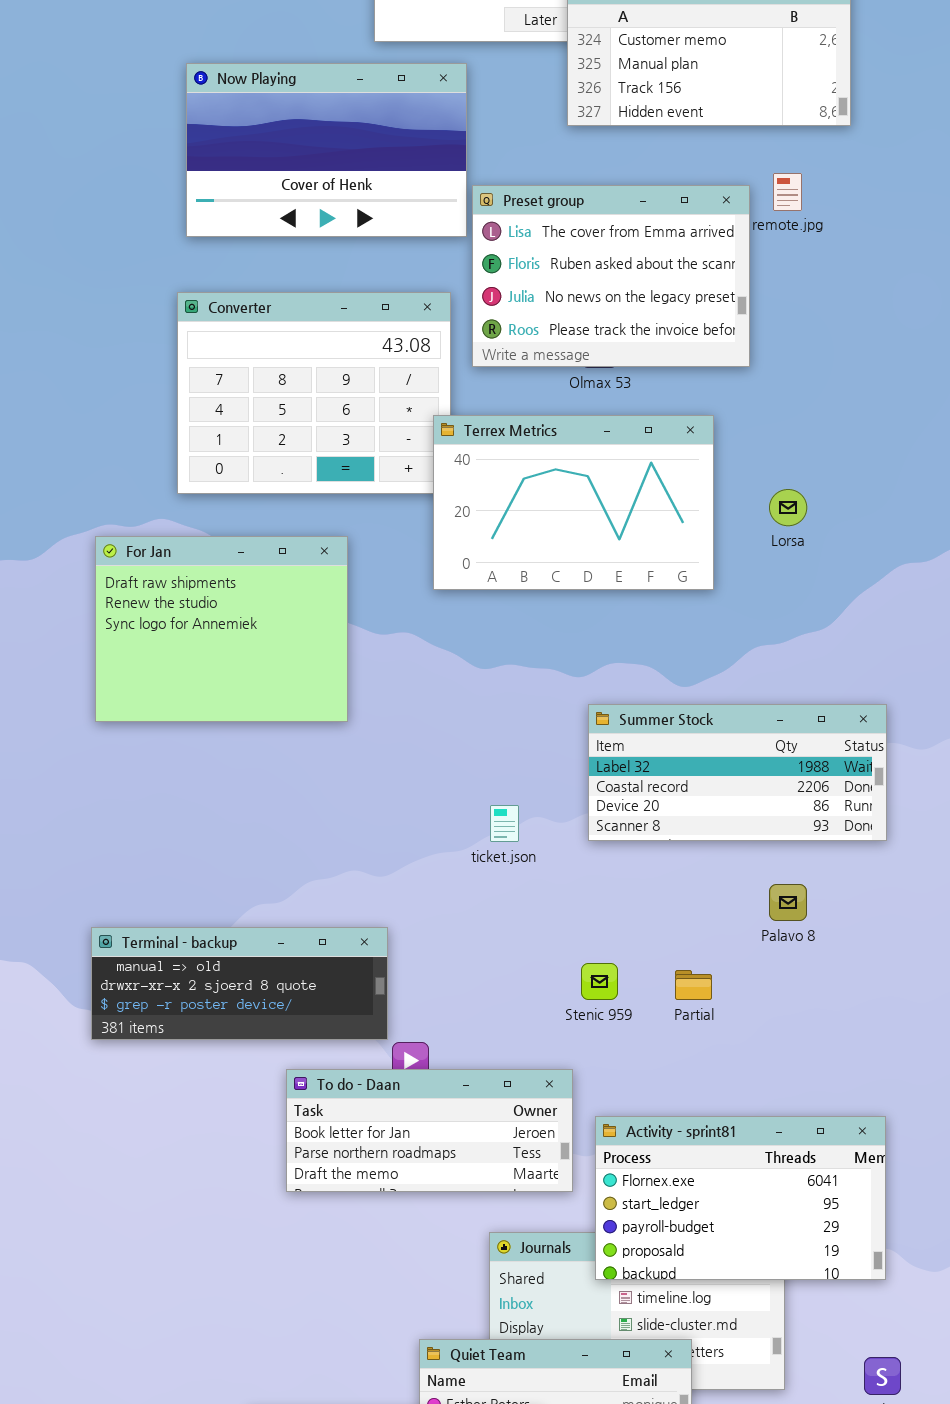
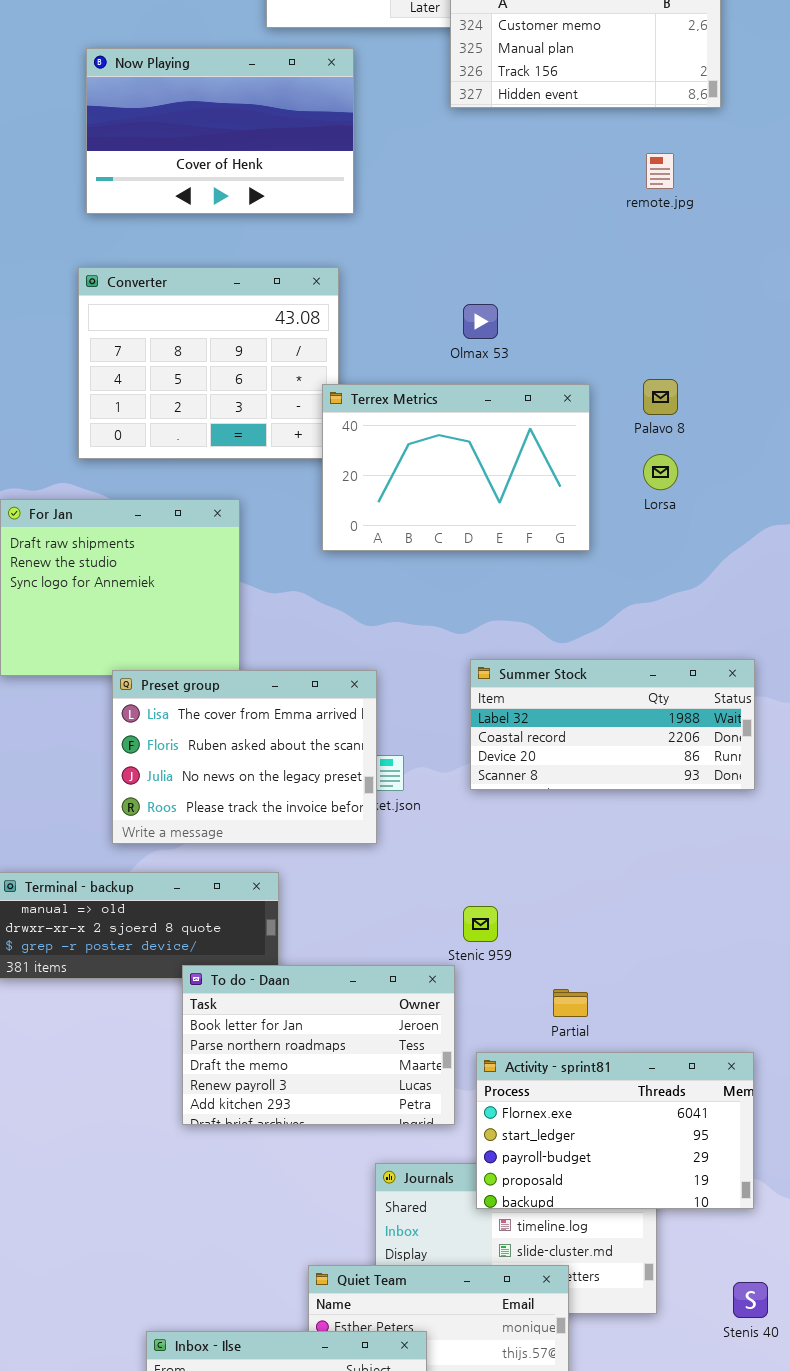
Preset group: [472,185,750,367] -> [112,670,377,844], moved
Palavo 8: [769,884,807,921] -> [643,379,678,415], moved
Partial: [675,970,712,1000] -> [553,989,588,1017], moved
To do - Daan: [286,1069,573,1192] -> [182,965,455,1125], resized

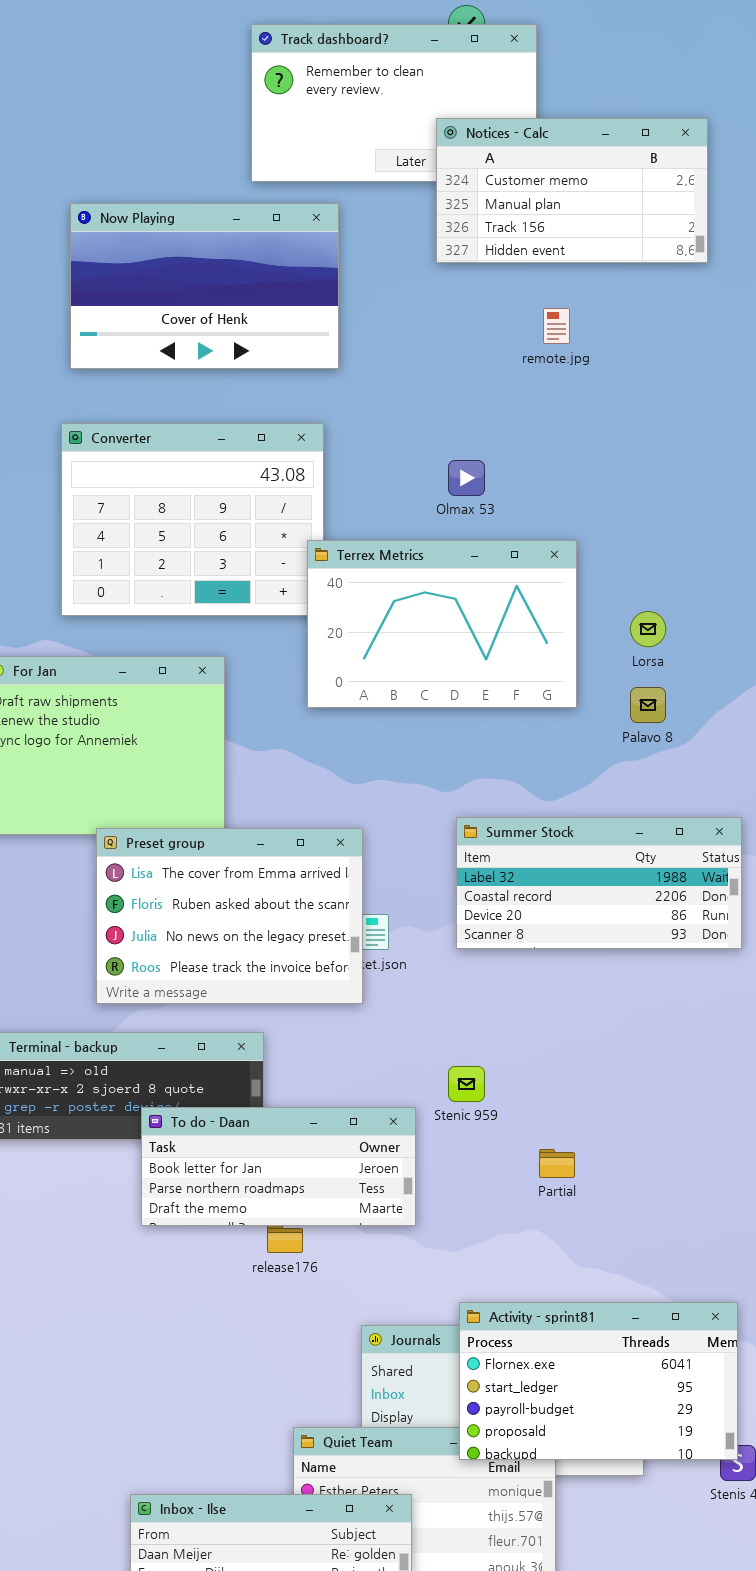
remote.jpg: [646,153,674,189] -> [543,308,570,344], moved
Palavo 8: [643,379,678,415] -> [630,687,666,723], moved
To do - Daan: [182,965,455,1125] -> [141,1107,416,1226], moved, resized
Activity - sprint81: [476,1052,754,1209] -> [459,1302,738,1460], moved

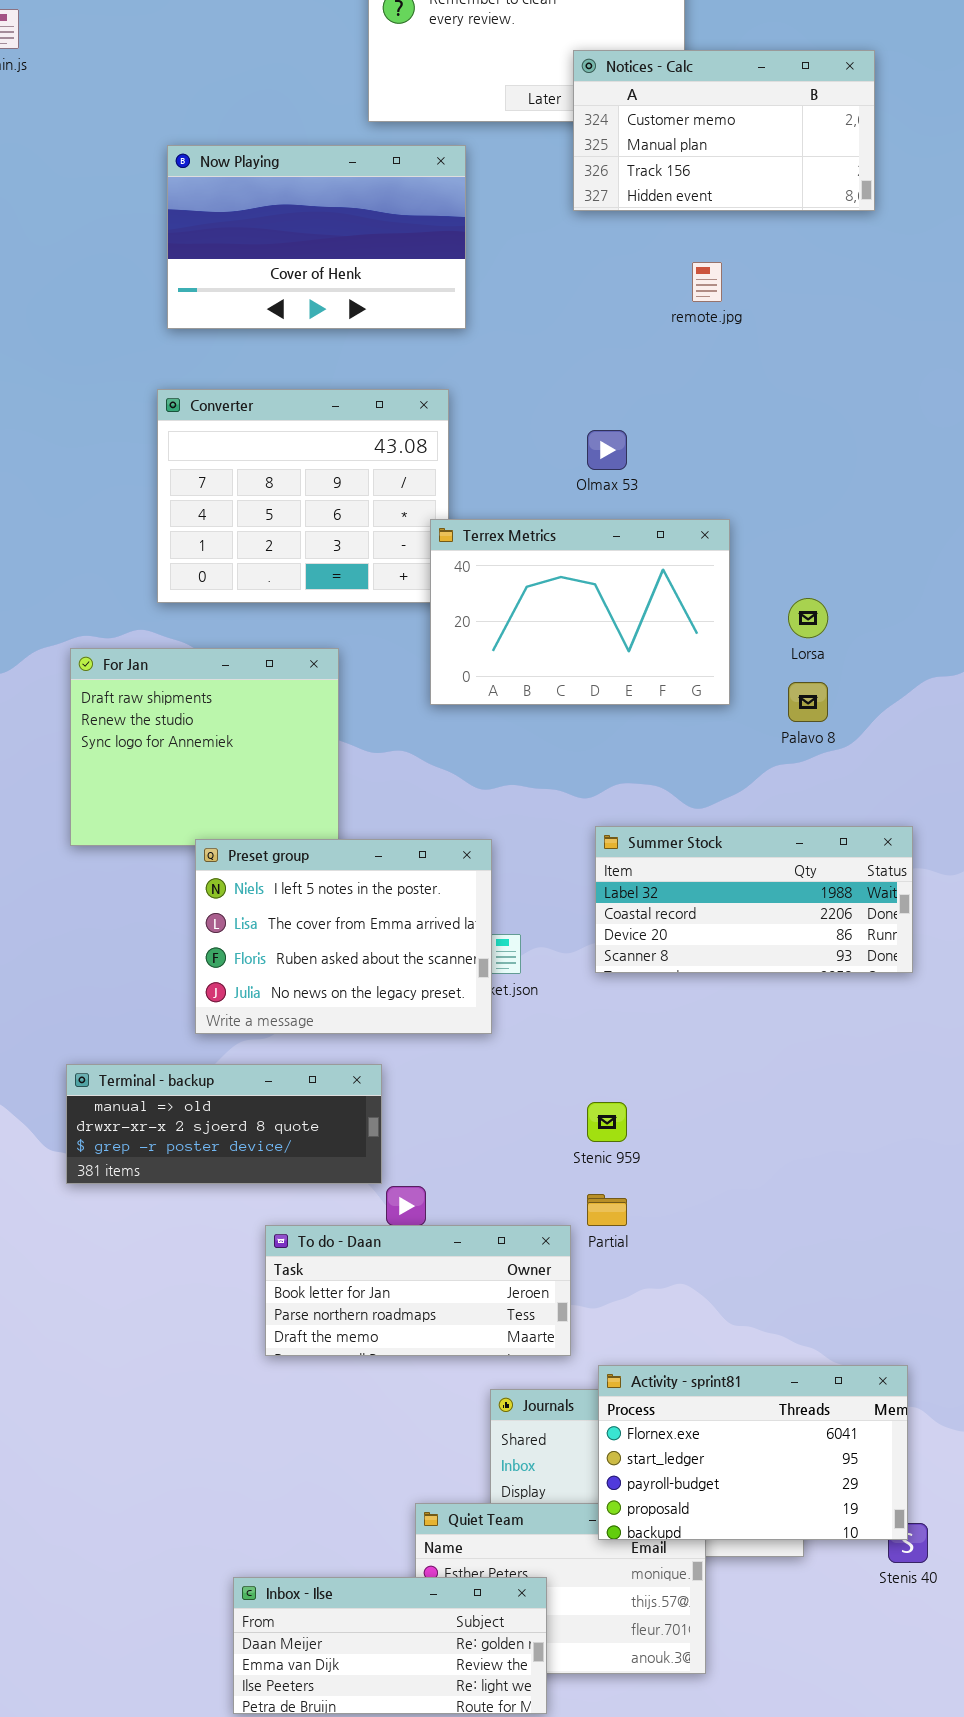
Preset group: [96,828,363,1004] -> [195,839,492,1034], scrolled up 1 row
To do - Daan: [141,1107,416,1226] -> [265,1225,571,1356], moved
Partial: [539,1149,575,1178] -> [587,1194,627,1226], moved

